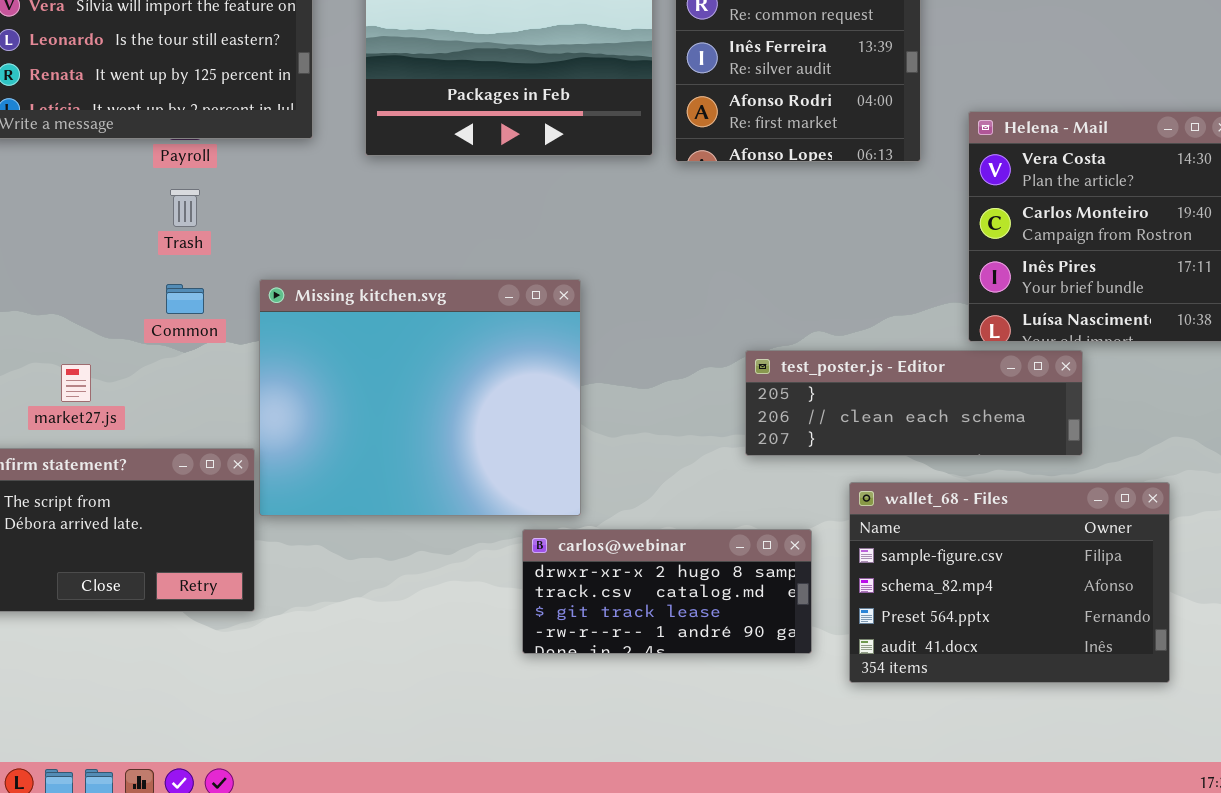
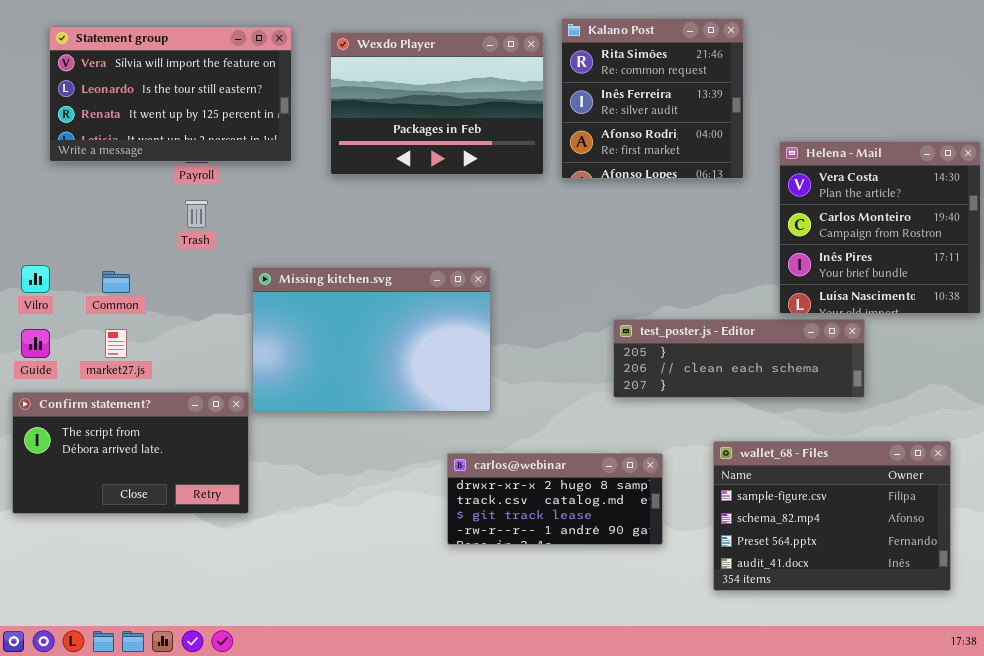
Missing kitchen.svg: [259,279,581,516] -> [252,267,491,412], resized
Common: [166,284,204,314] -> [102,271,130,293], moved
wallet_68 - Files: [849,482,1170,683] -> [713,441,951,591], moved

